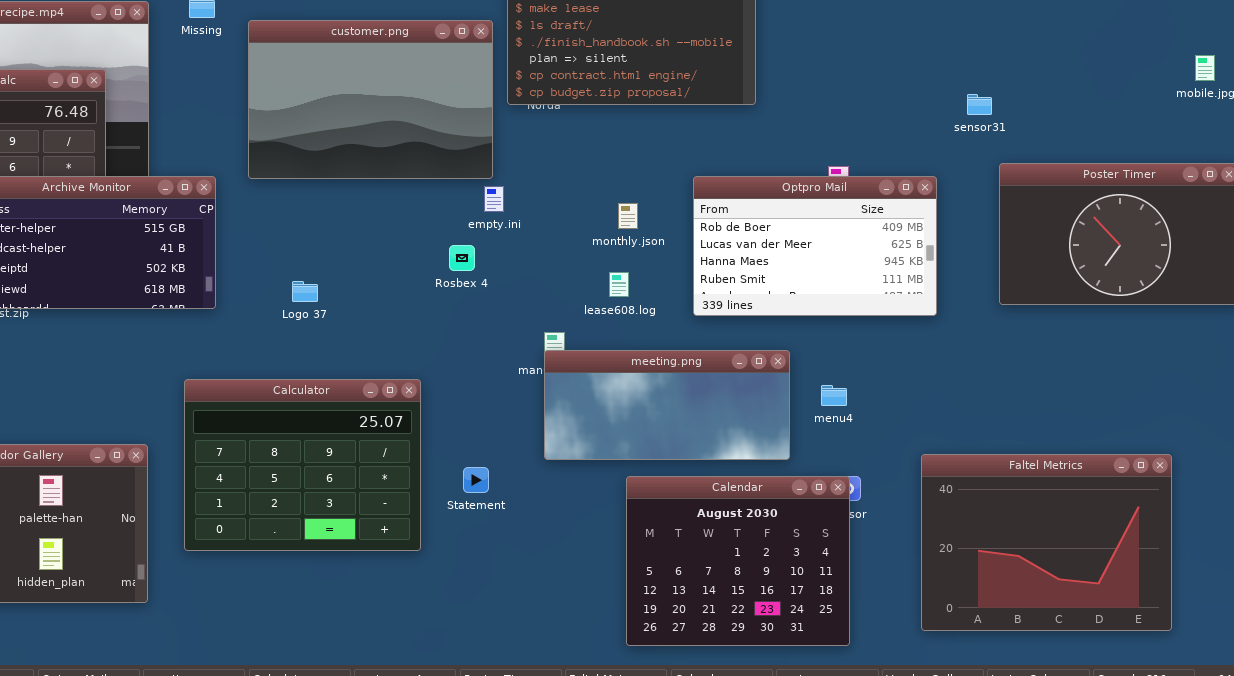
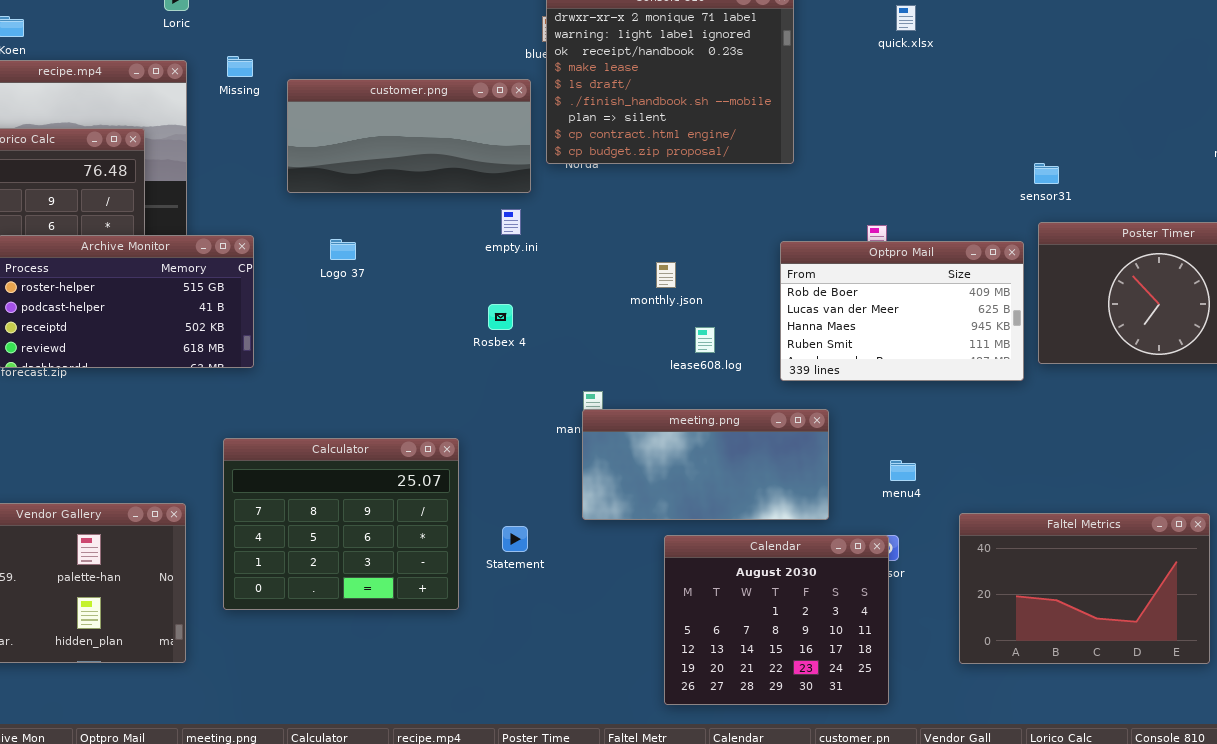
customer.png: [248,20,493,179] -> [287,79,531,193], resized
sensor31: [967,94,992,115] -> [1034,163,1059,184], moved
Optpro Mail: [693,176,937,316] -> [780,241,1024,381], moved
empty.ini: [484,186,504,212] -> [501,209,521,235], moved
lease608.log: [609,272,629,297] -> [695,327,715,353], moved
Logo 37: [292,281,318,302] -> [330,239,356,260], moved
menu4: [821,385,847,406] -> [890,460,916,481], moved
Faltel Metrics: [921,454,1172,631] -> [959,513,1210,664], resized

